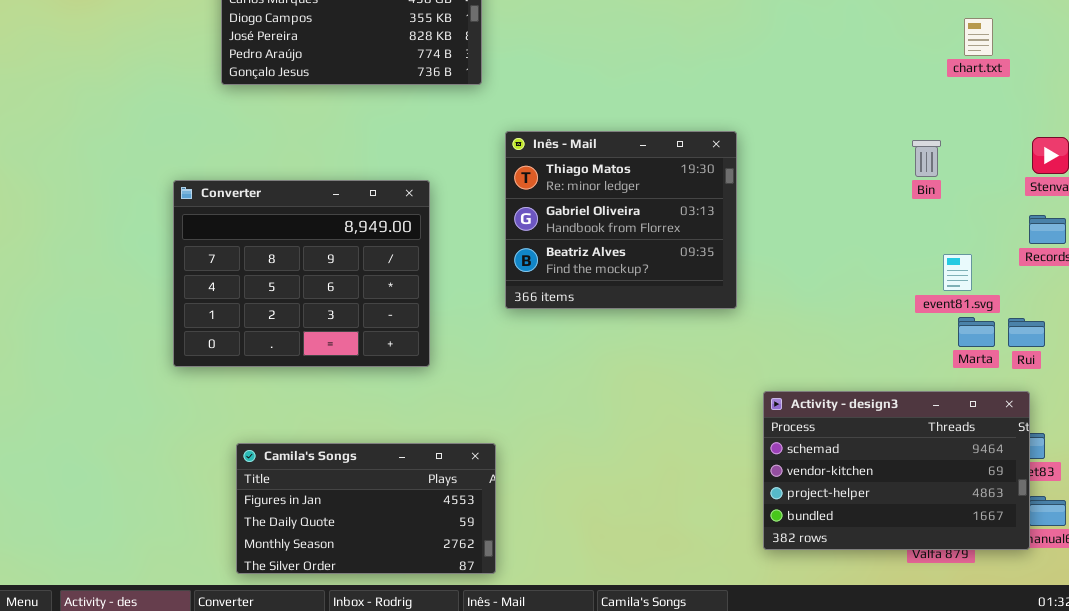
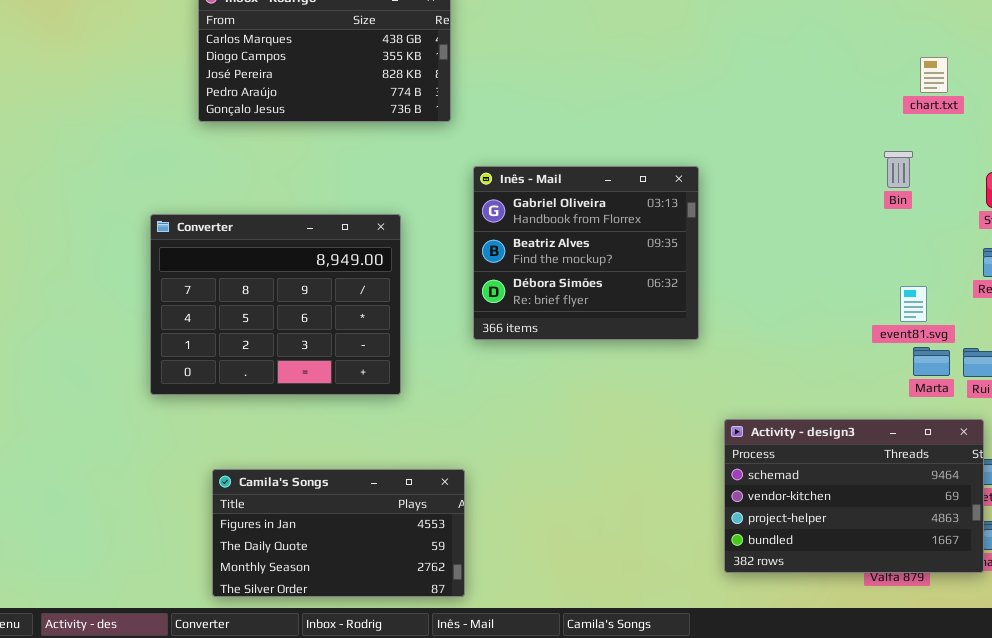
Inês - Mail: [505,131,737,309] -> [473,166,699,340], scrolled down 1 row
Bin: [912,140,941,177] -> [884,151,913,188], moved

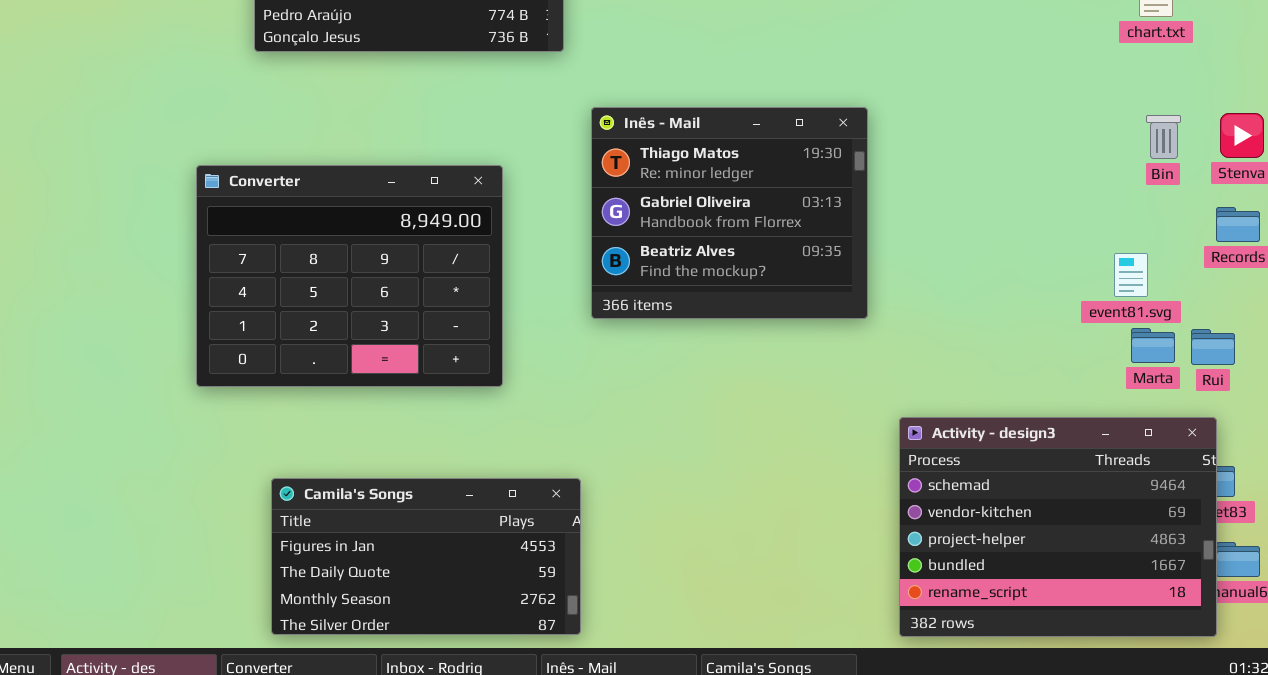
Bin: [884,151,913,188] -> [1146,115,1181,159], moved
Inês - Mail: [473,166,699,340] -> [591,107,868,319], scrolled up 1 row
Activity - design3: [724,419,984,573] -> [899,417,1217,637], resized

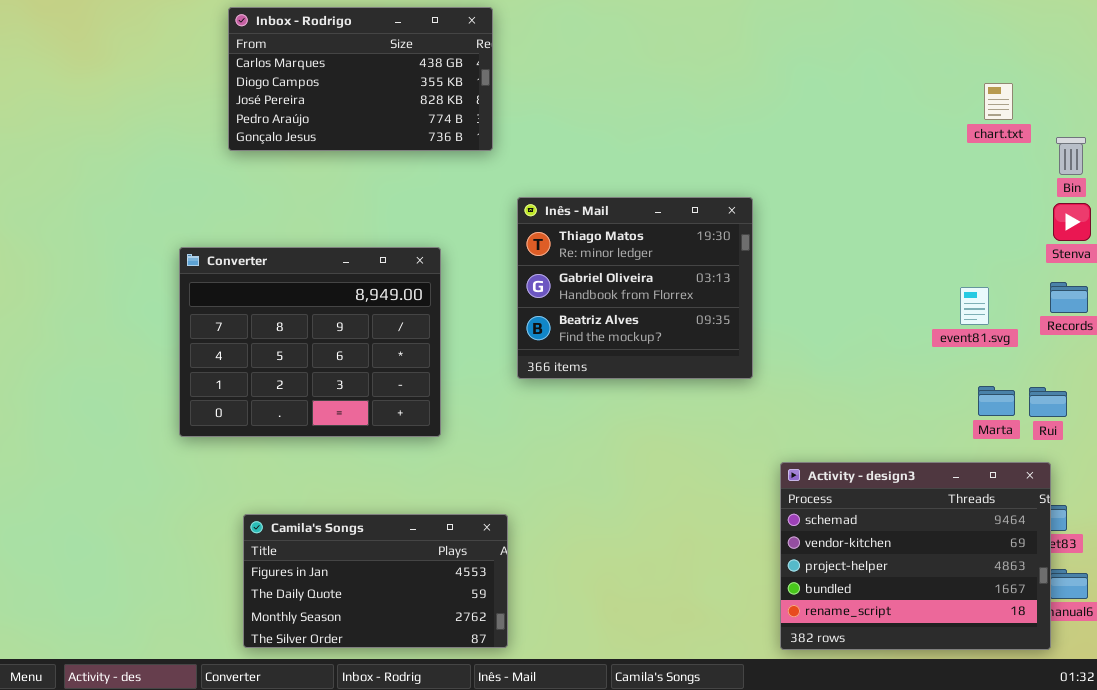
Bin: [1146,115,1181,159] -> [1056,137,1086,175], moved
event81.svg: [1114,253,1148,297] -> [960,287,989,325], moved

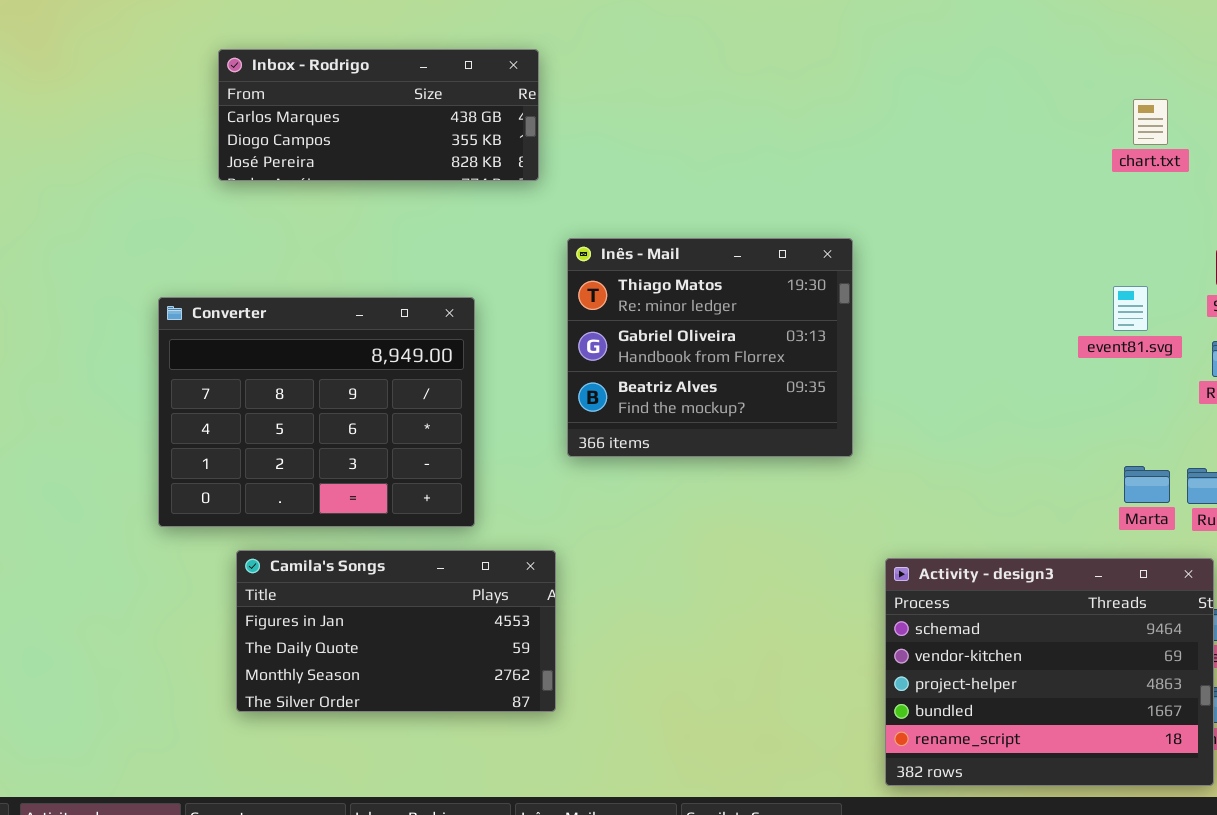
Inbox - Rodrigo: [228,7,493,151] -> [218,49,539,181], resized
event81.svg: [960,287,989,325] -> [1113,286,1148,331], moved
Camila's Songs: [243,514,508,648] -> [236,550,556,712], moved

